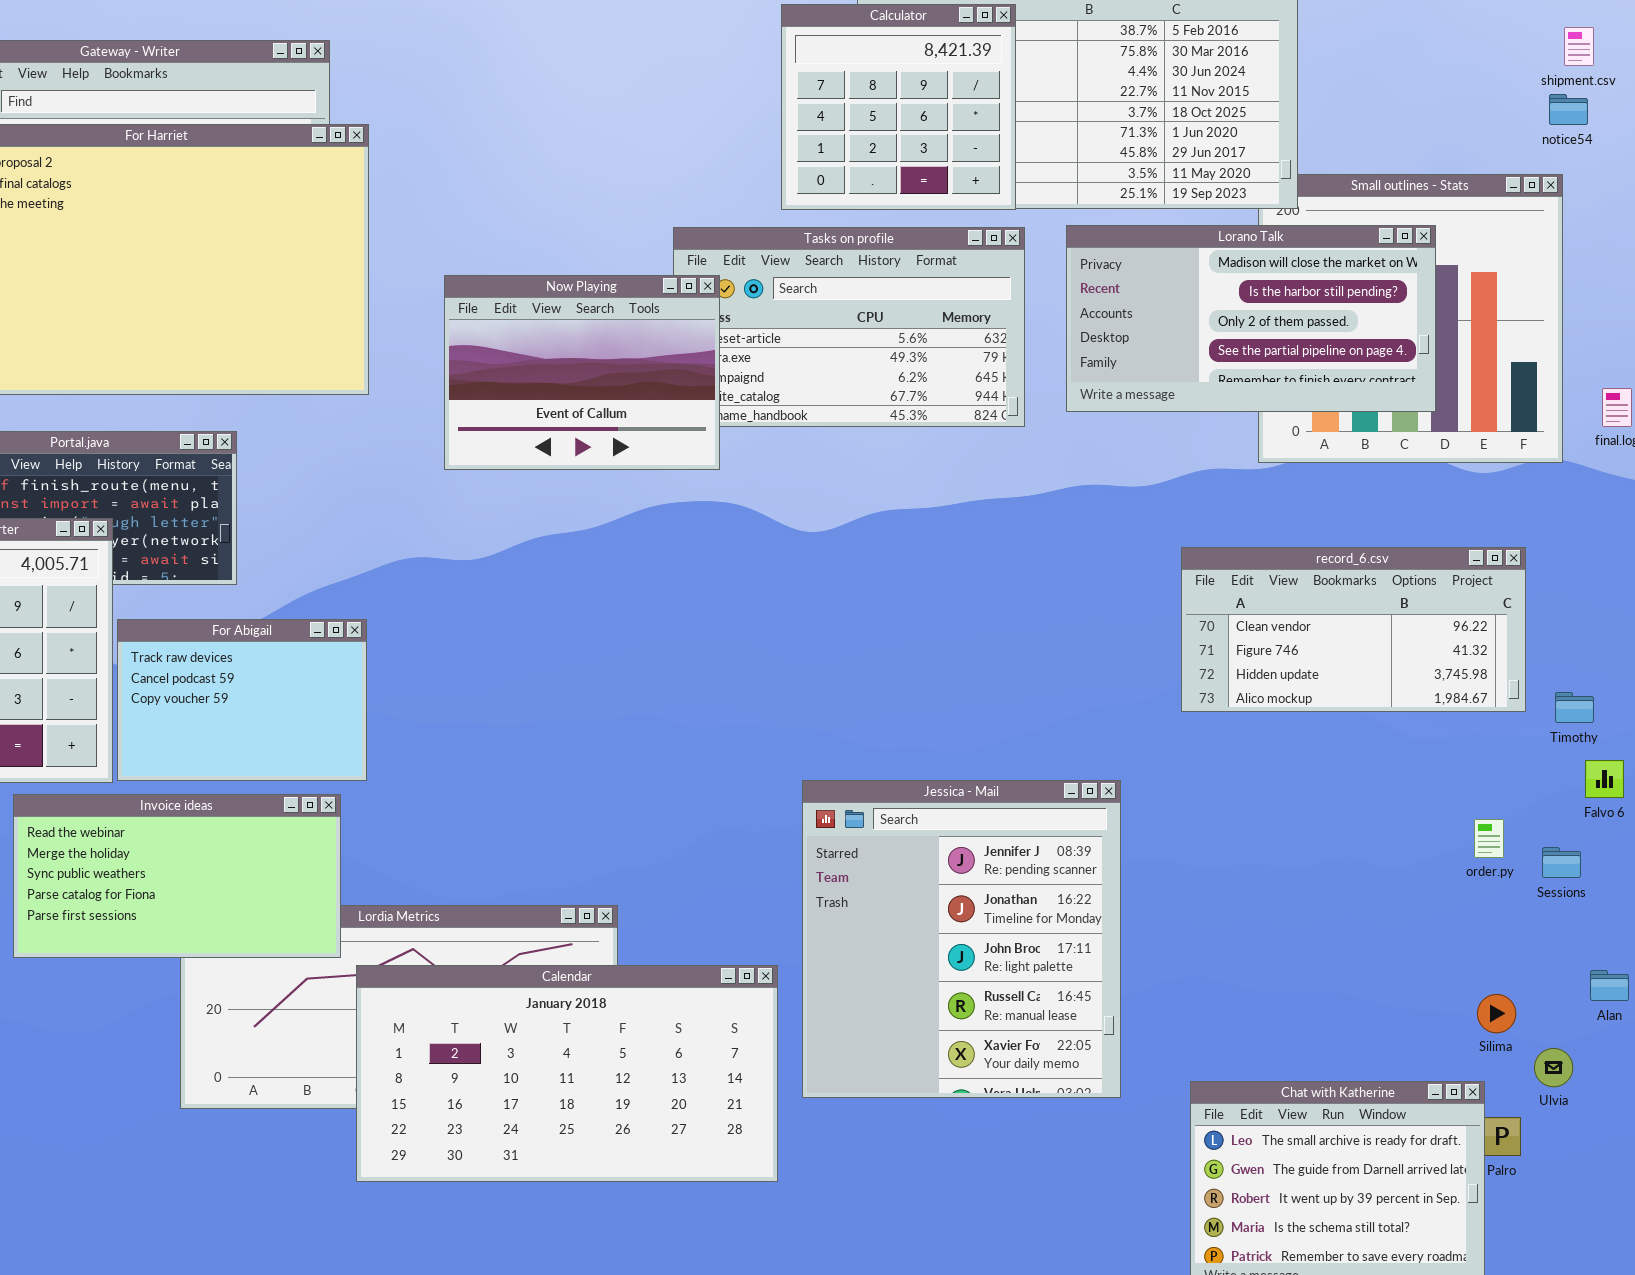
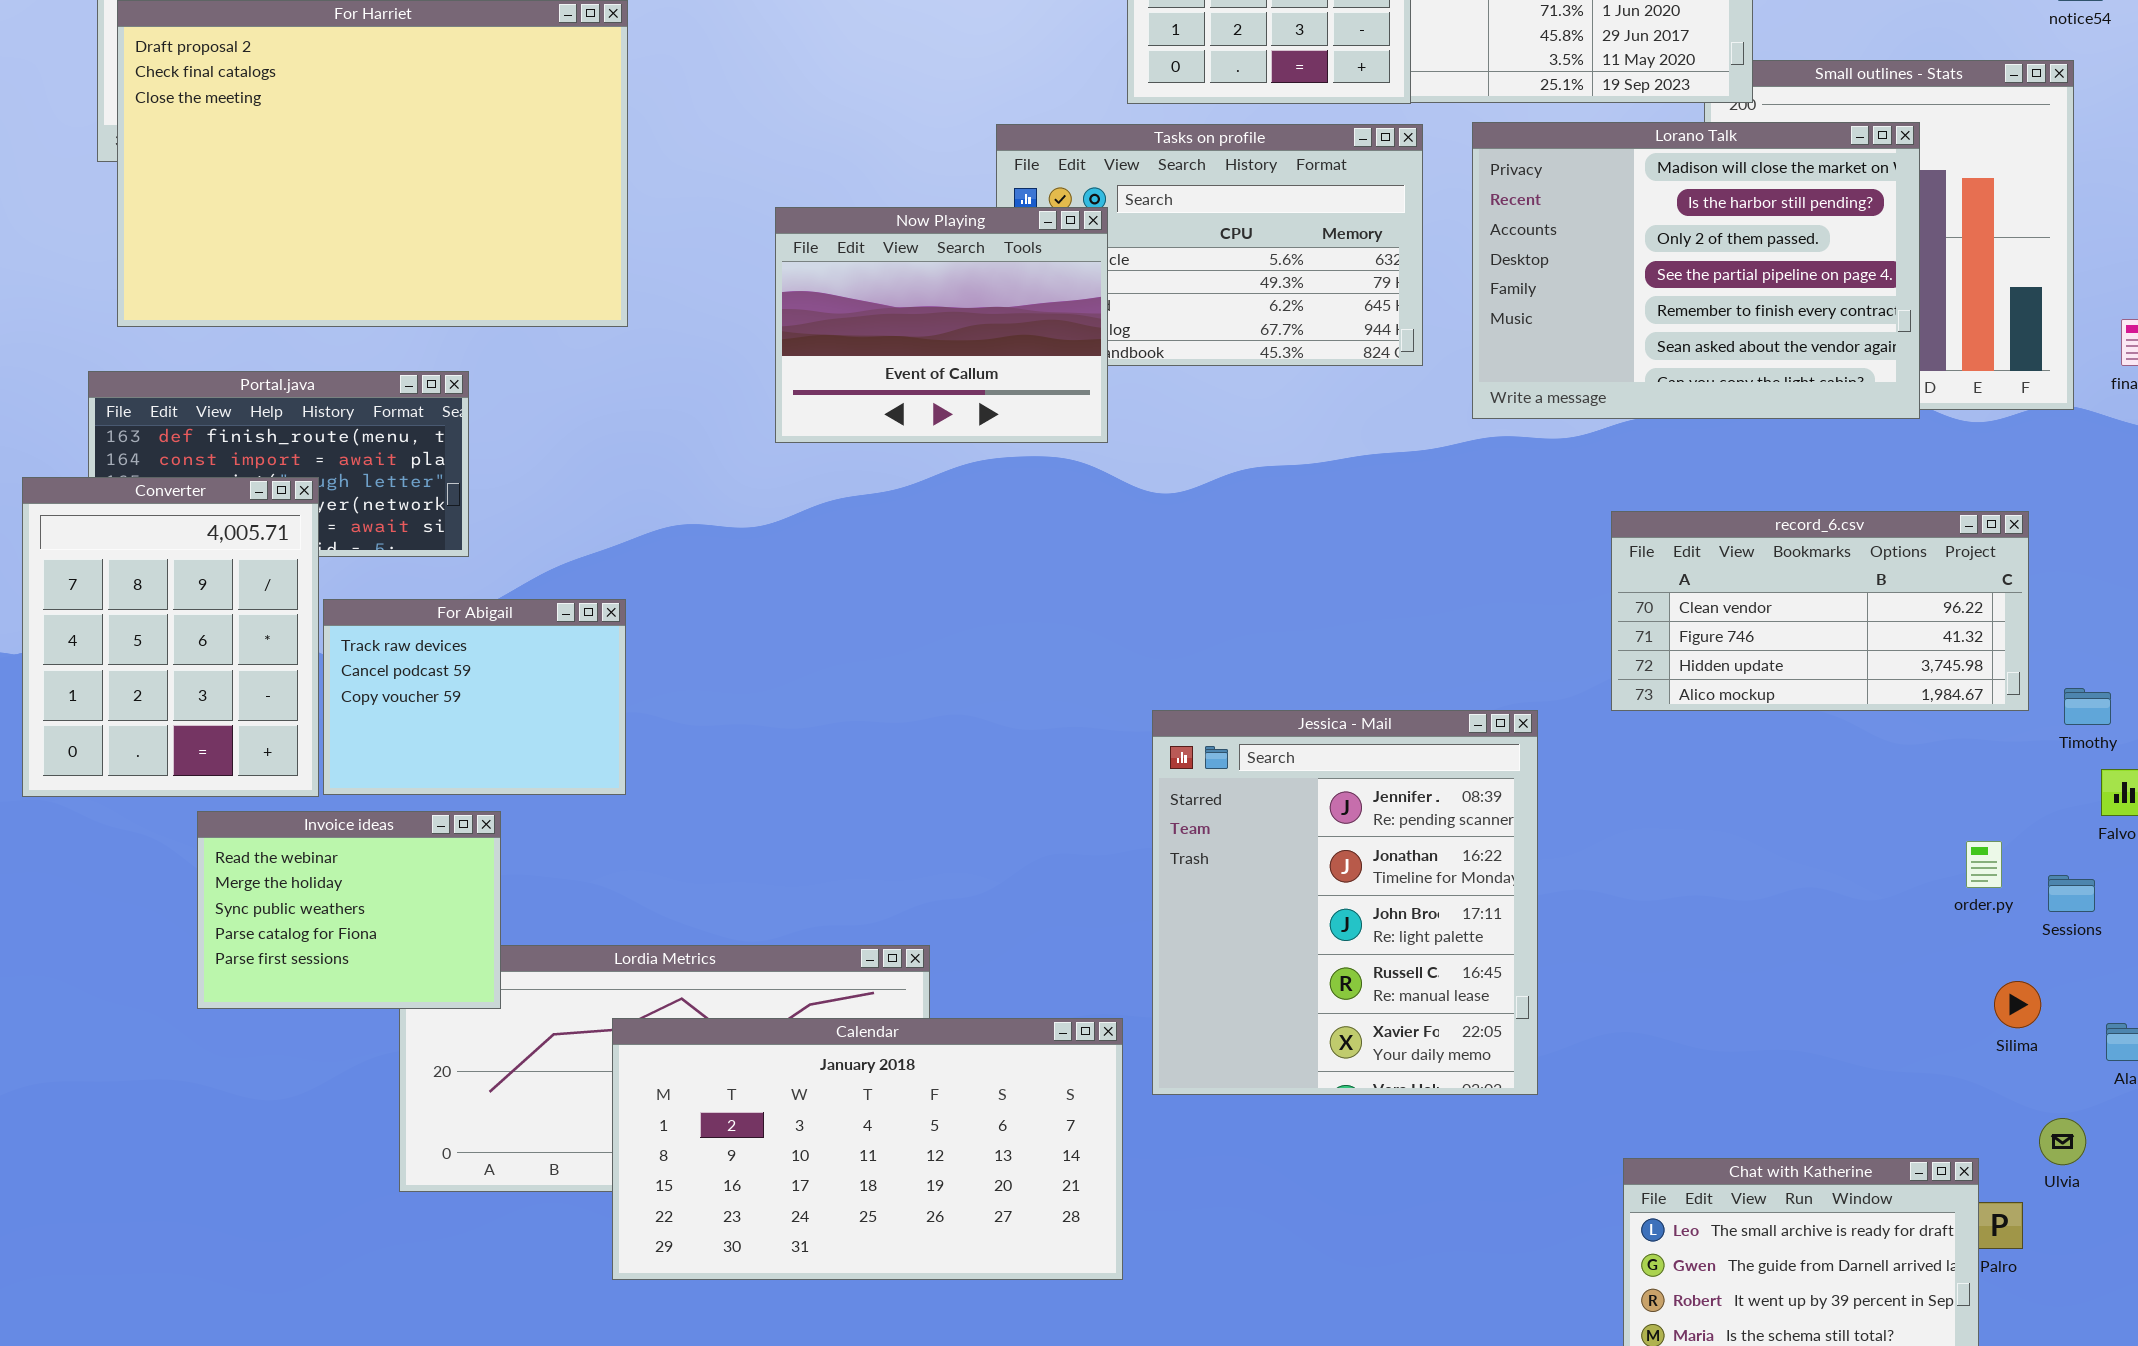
Lorano Talk: [1066,225,1436,412] -> [1472,122,1920,419], resized
Now Playing: [444,275,720,470] -> [775,207,1108,443], moved
Jessica - Mail: [802,780,1121,1098] -> [1152,710,1538,1095], moved
Invoice ideas: [13,794,341,958] -> [197,811,501,1009], resized
Silima: [1477,994,1516,1033] -> [1994,981,2041,1028], moved

